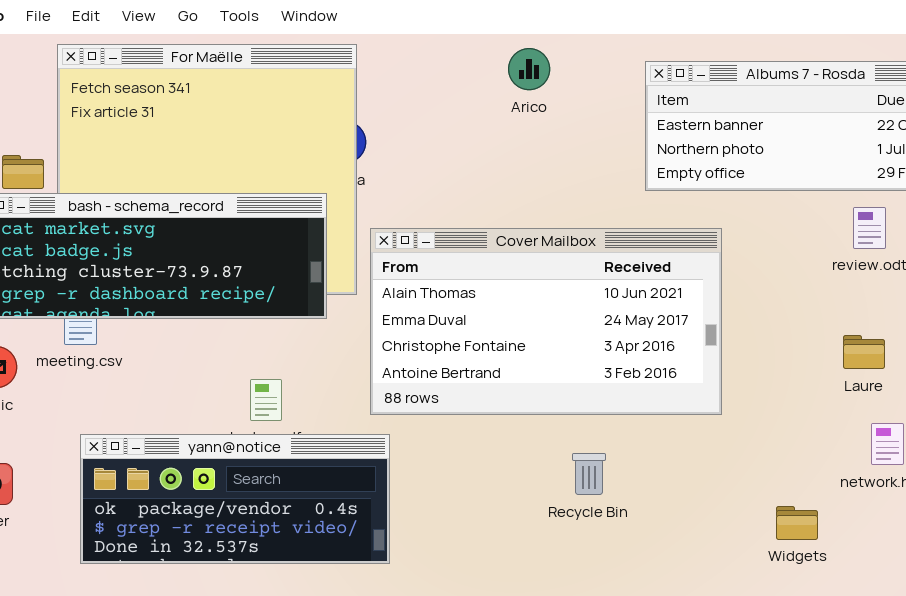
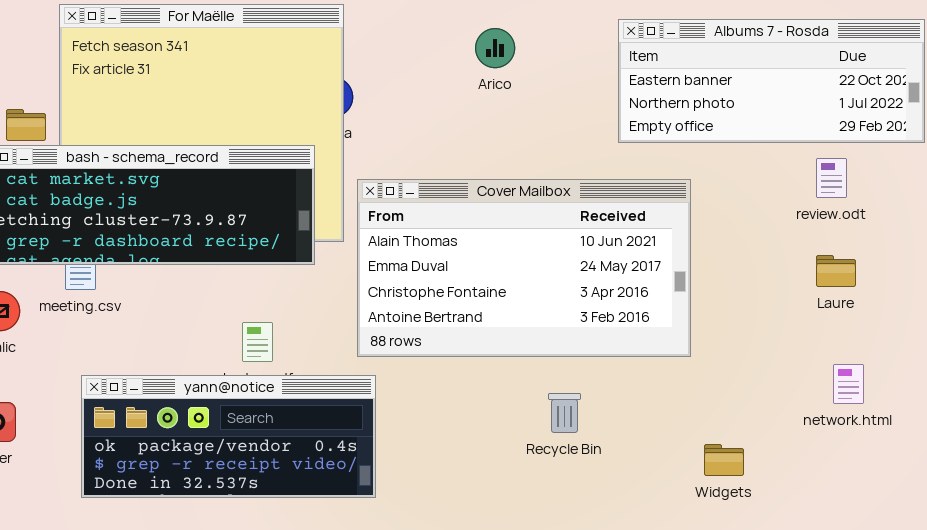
Arico: [508,48,550,90] -> [475,28,515,68], moved
Laure: [843,335,885,369] -> [816,255,856,287], moved
Widgets: [776,506,818,540] -> [704,444,744,476], moved

